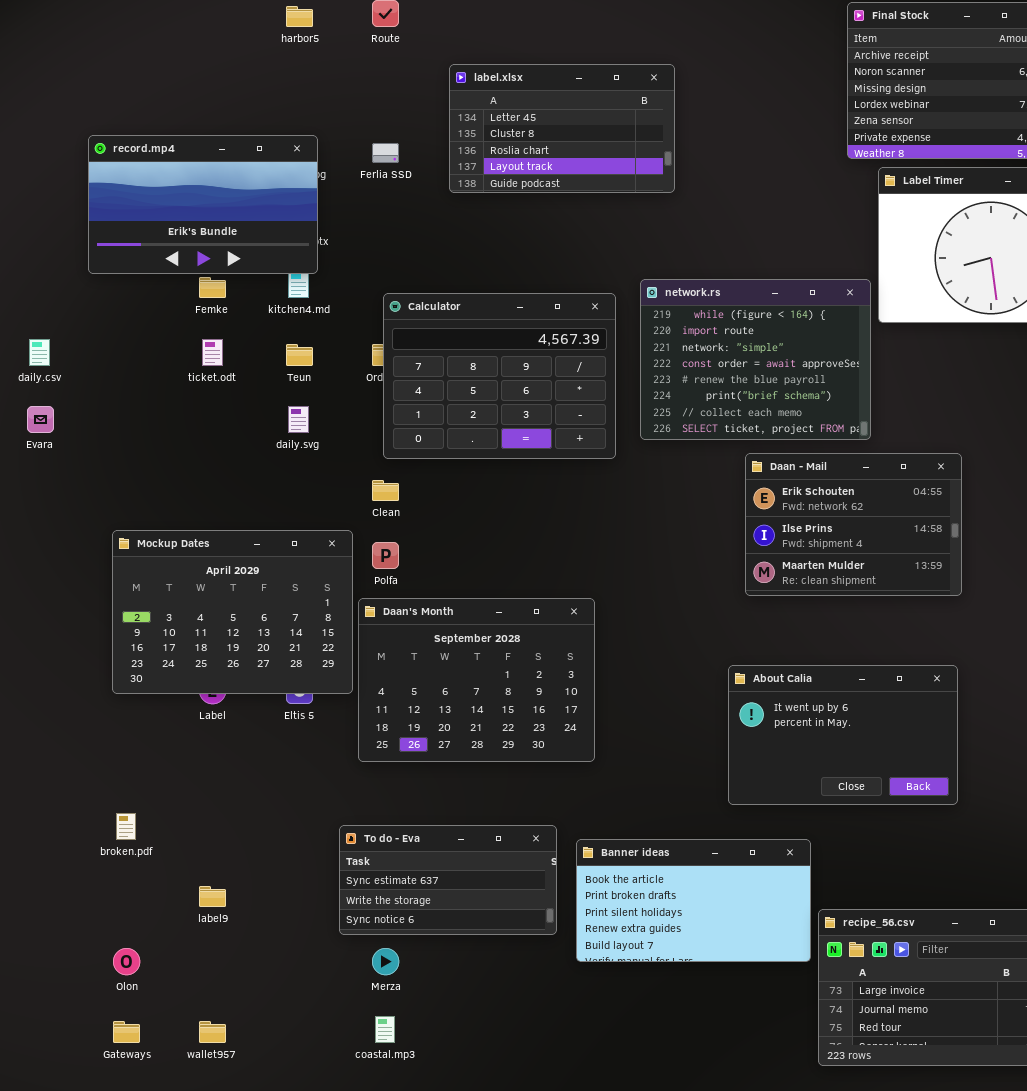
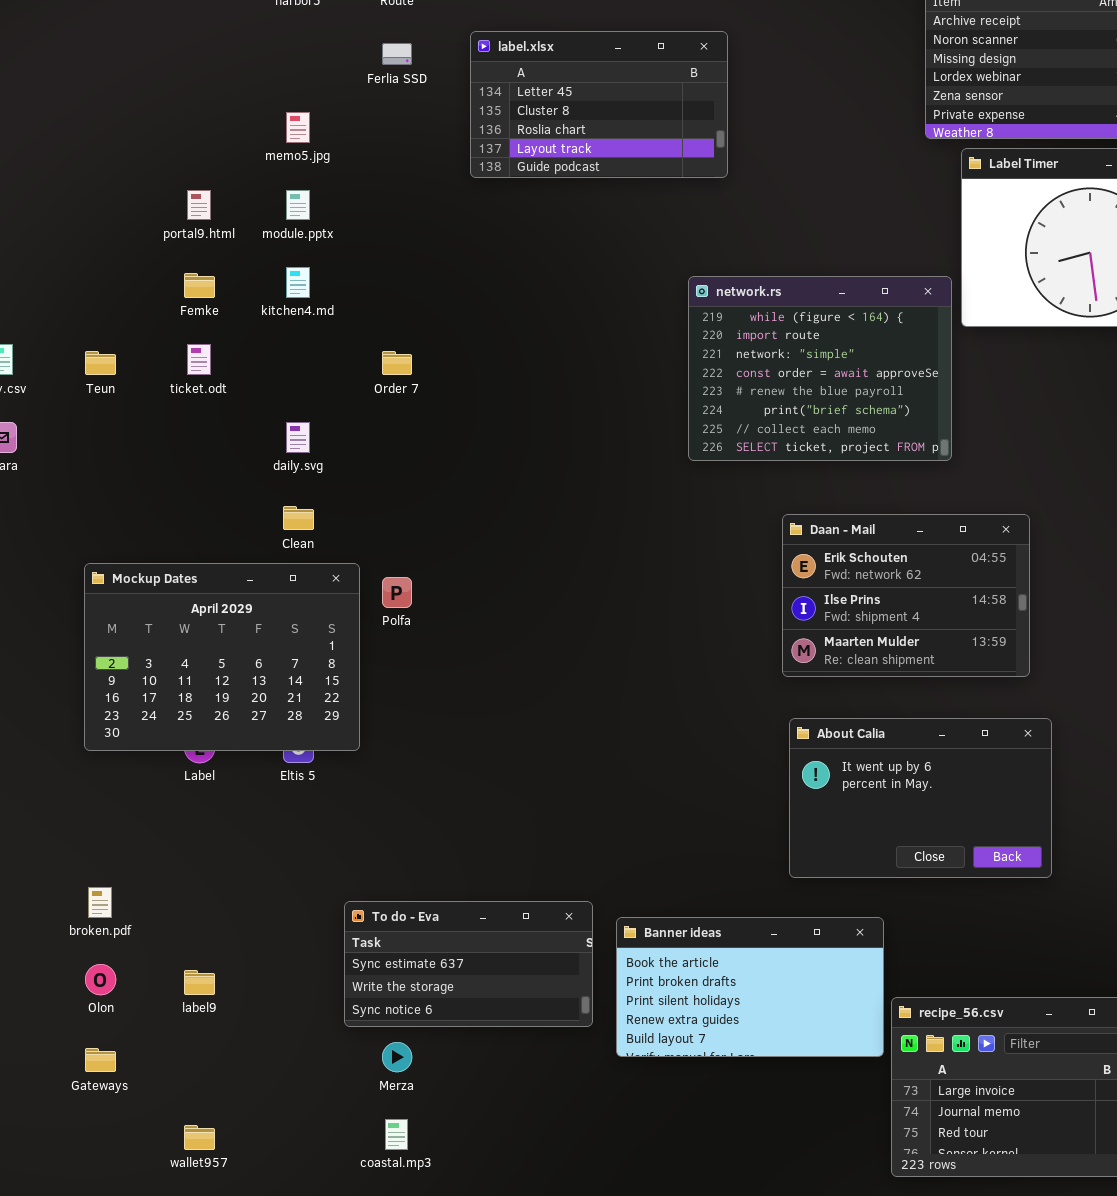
record.mp4: [88,135,318,274] -> none, closed
Ferlia SSD: [372,143,399,163] -> [382,43,412,65], moved
Calculator: [383,293,616,459] -> none, closed
Teun: [286,344,313,366] -> [85,351,116,375], moved
Daan - Mail: [745,453,962,596] -> [782,514,1030,677], moved
Clean: [372,480,399,501] -> [283,506,314,530], moved
Daan's Month: [358,598,595,762] -> none, closed
Olon: [113,948,140,975] -> [85,964,116,995], moved
Gateways: [113,1021,140,1043] -> [85,1048,116,1072], moved

